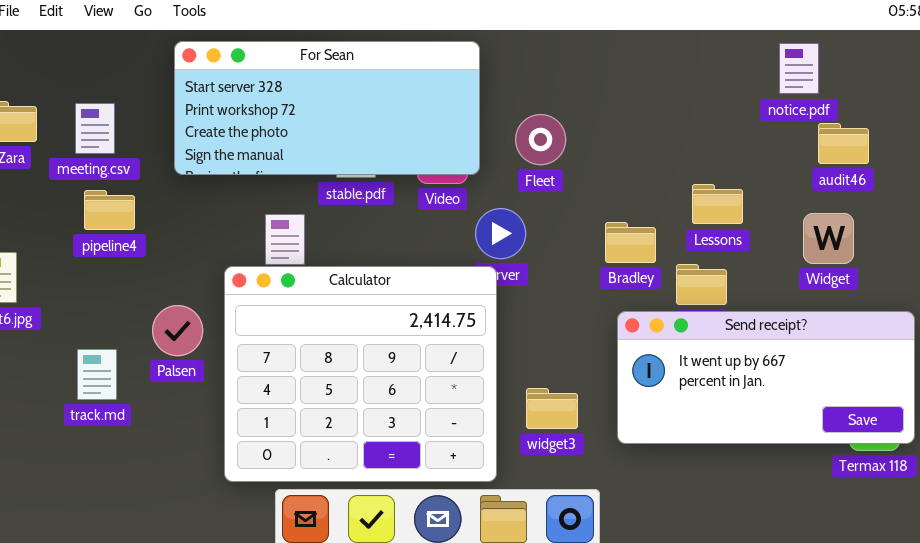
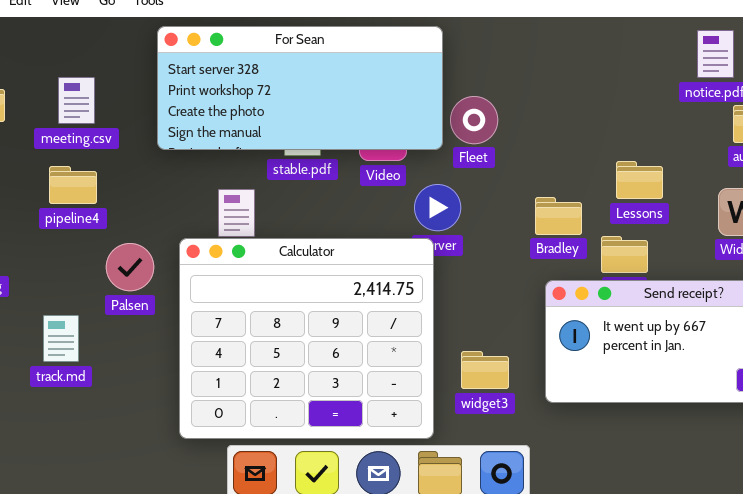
For Sean: [174,41,480,175] -> [157,26,443,150], moved
meeting.csv: [75,103,115,154] -> [58,77,95,124], moved
Palsen: [152,305,203,356] -> [106,243,154,291], moved

